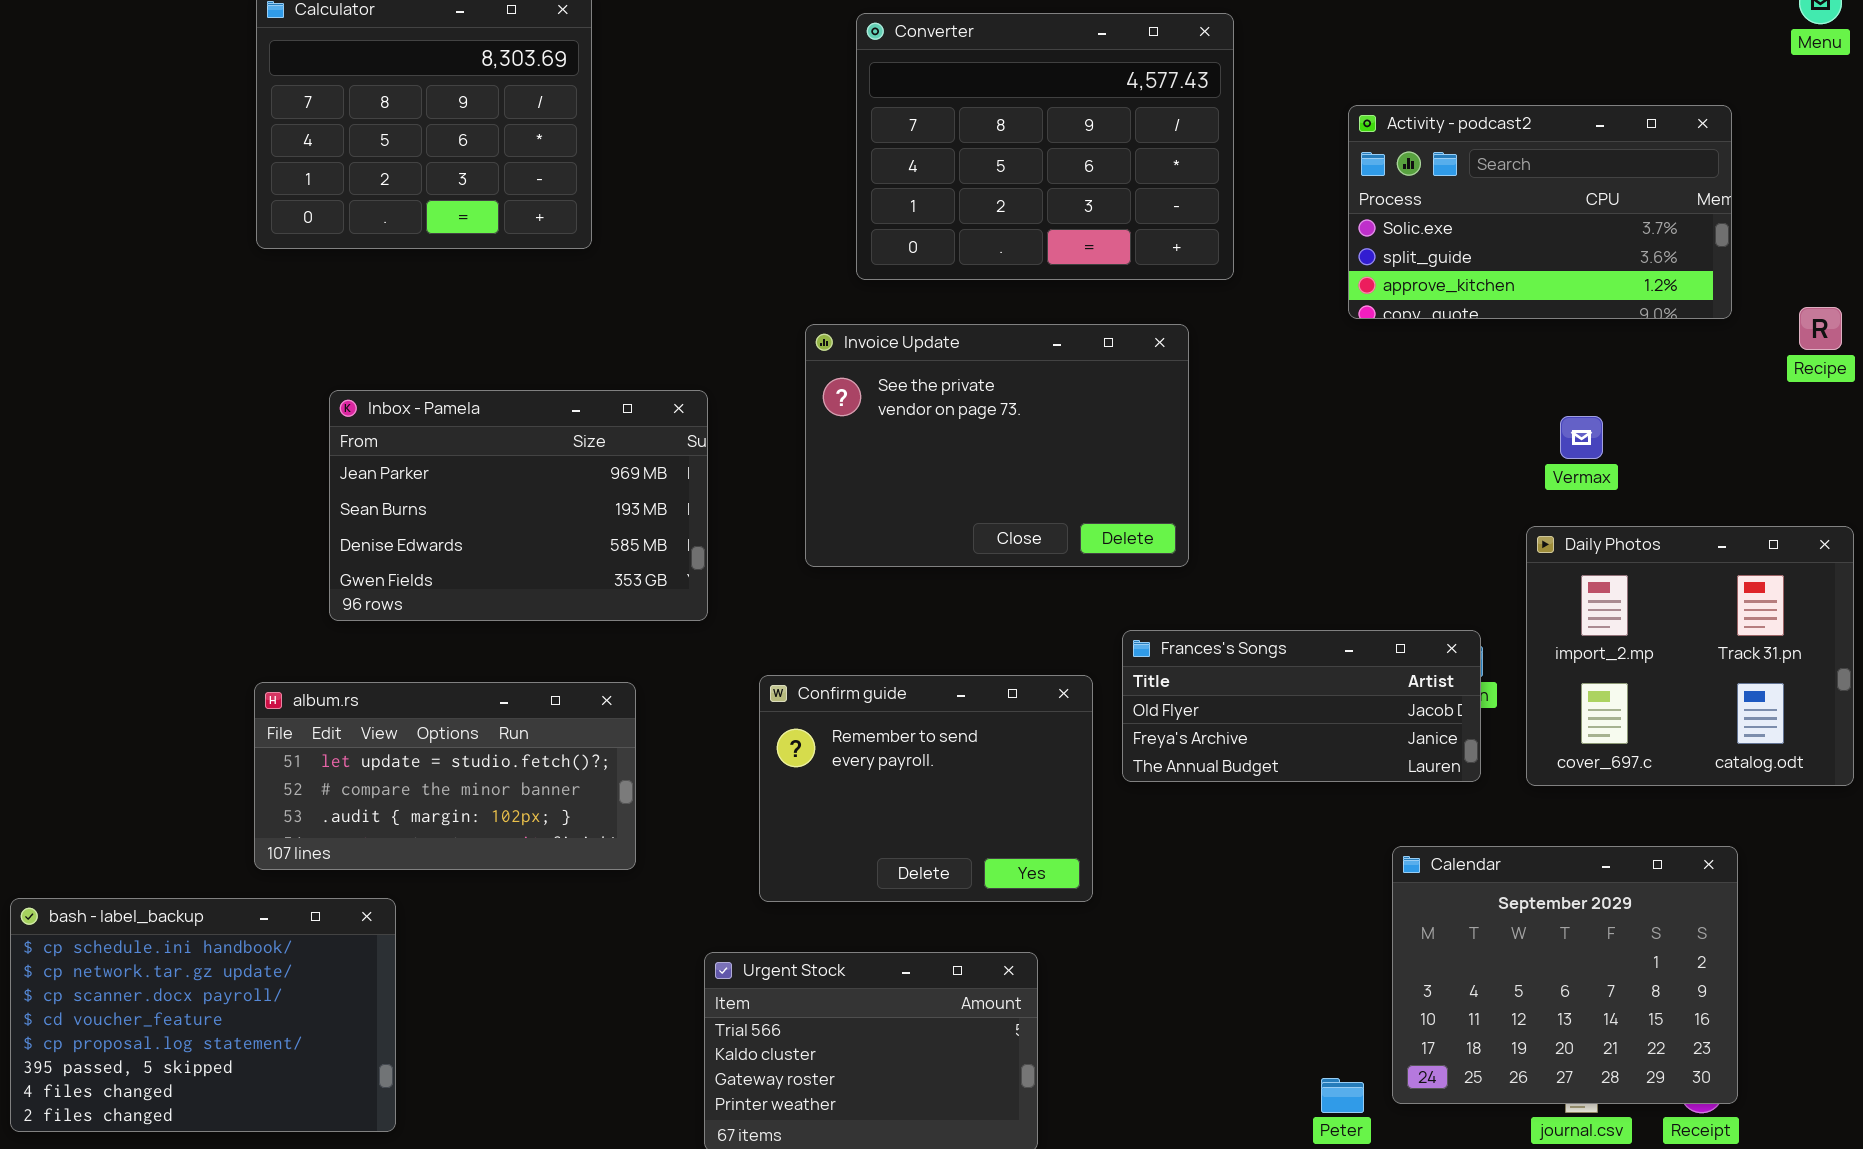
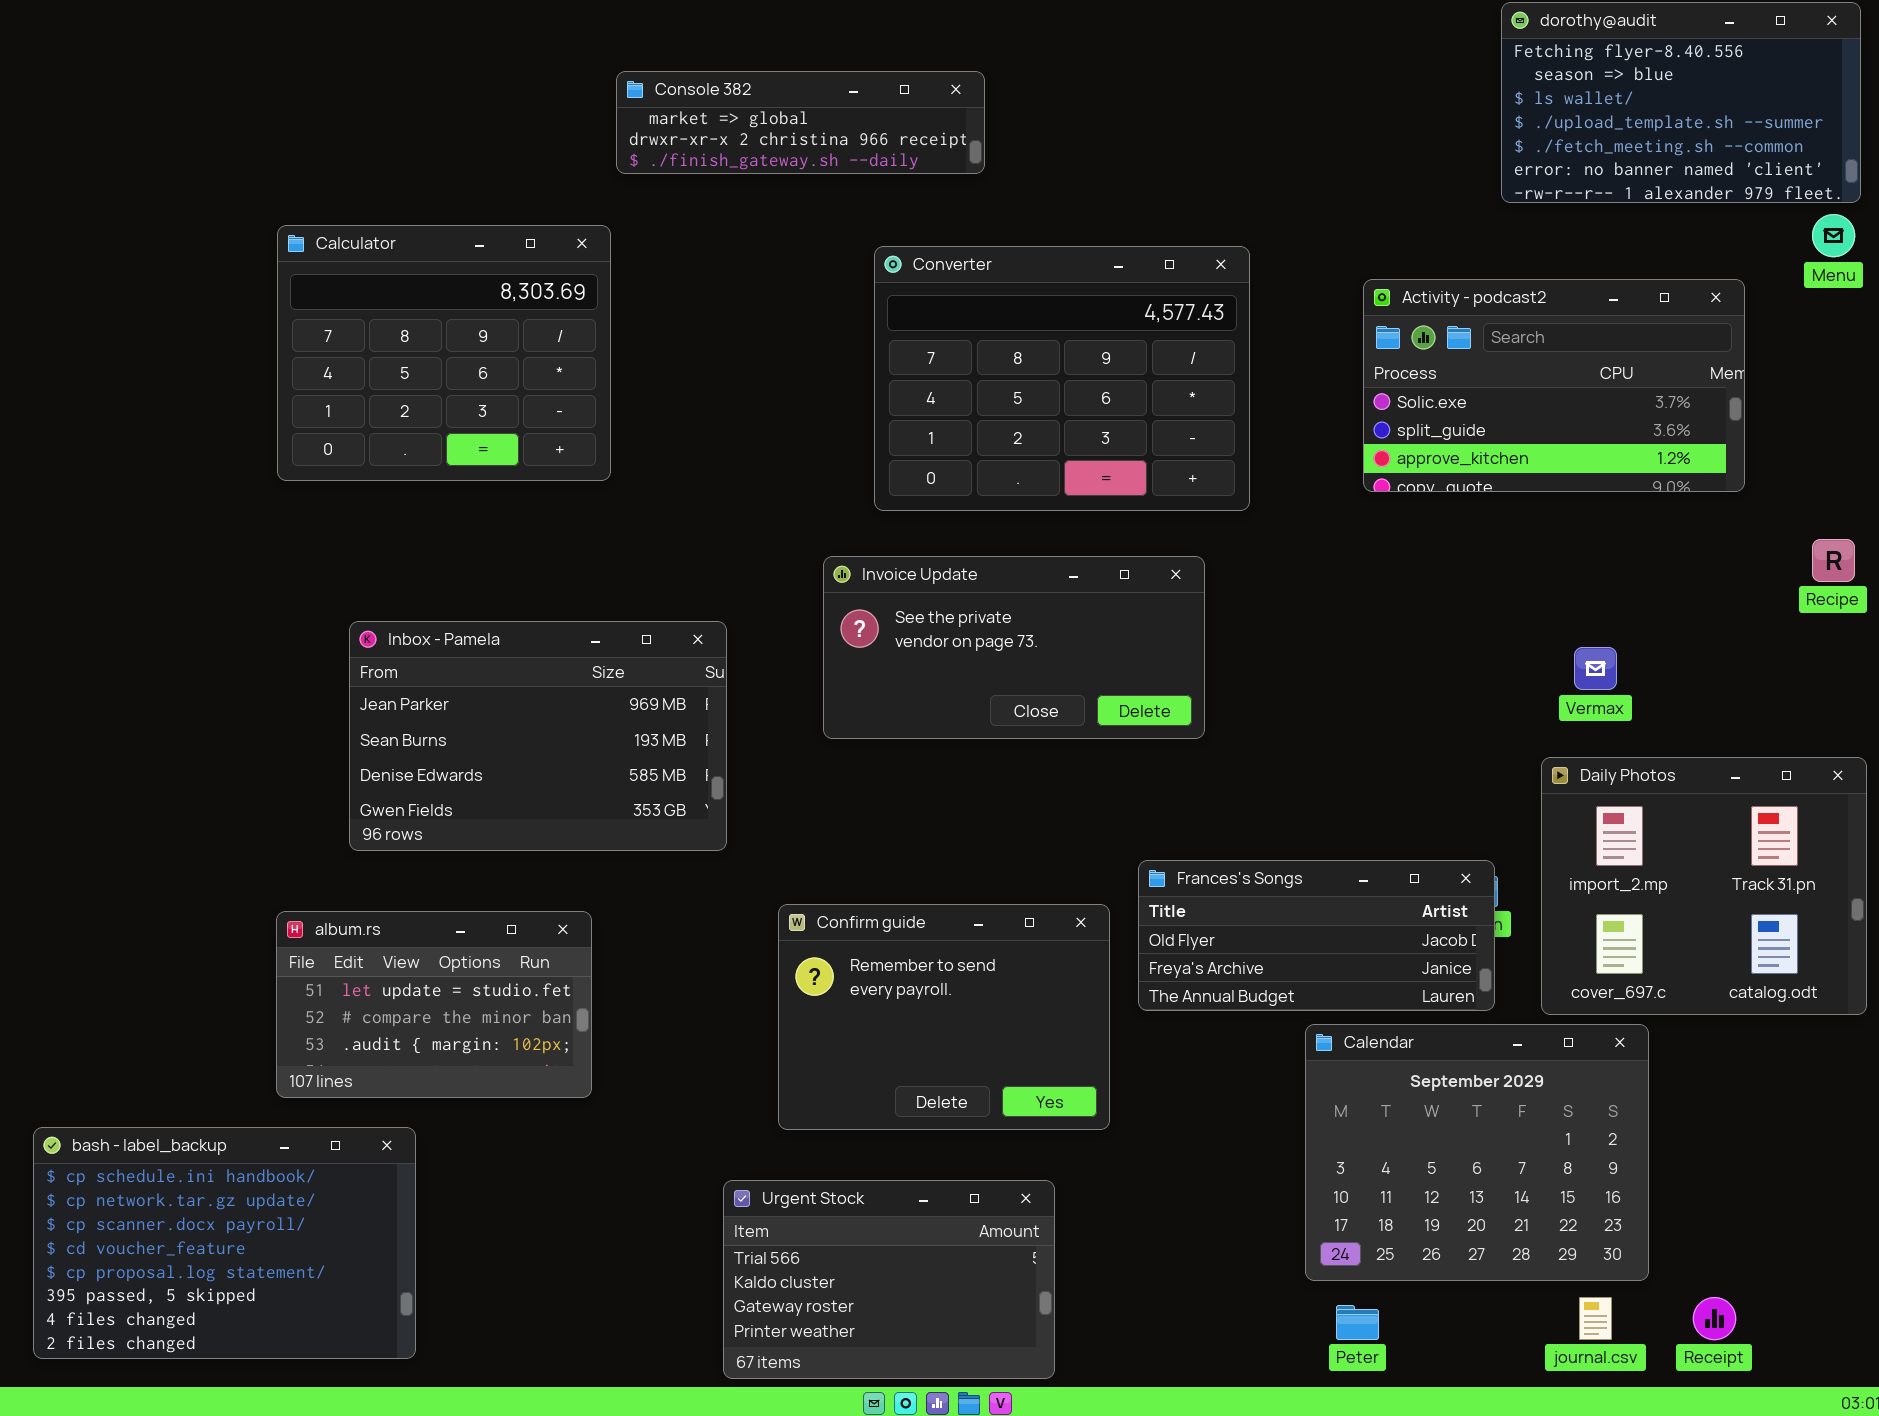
Activity - podcast2: [1348,105,1732,319] -> [1363,279,1745,492], moved
Invoice Update: [805,324,1189,567] -> [823,556,1205,739], resized
album.rs: [254,682,636,870] -> [276,911,592,1098], resized
Calendar: [1392,846,1738,1104] -> [1305,1024,1649,1281], moved

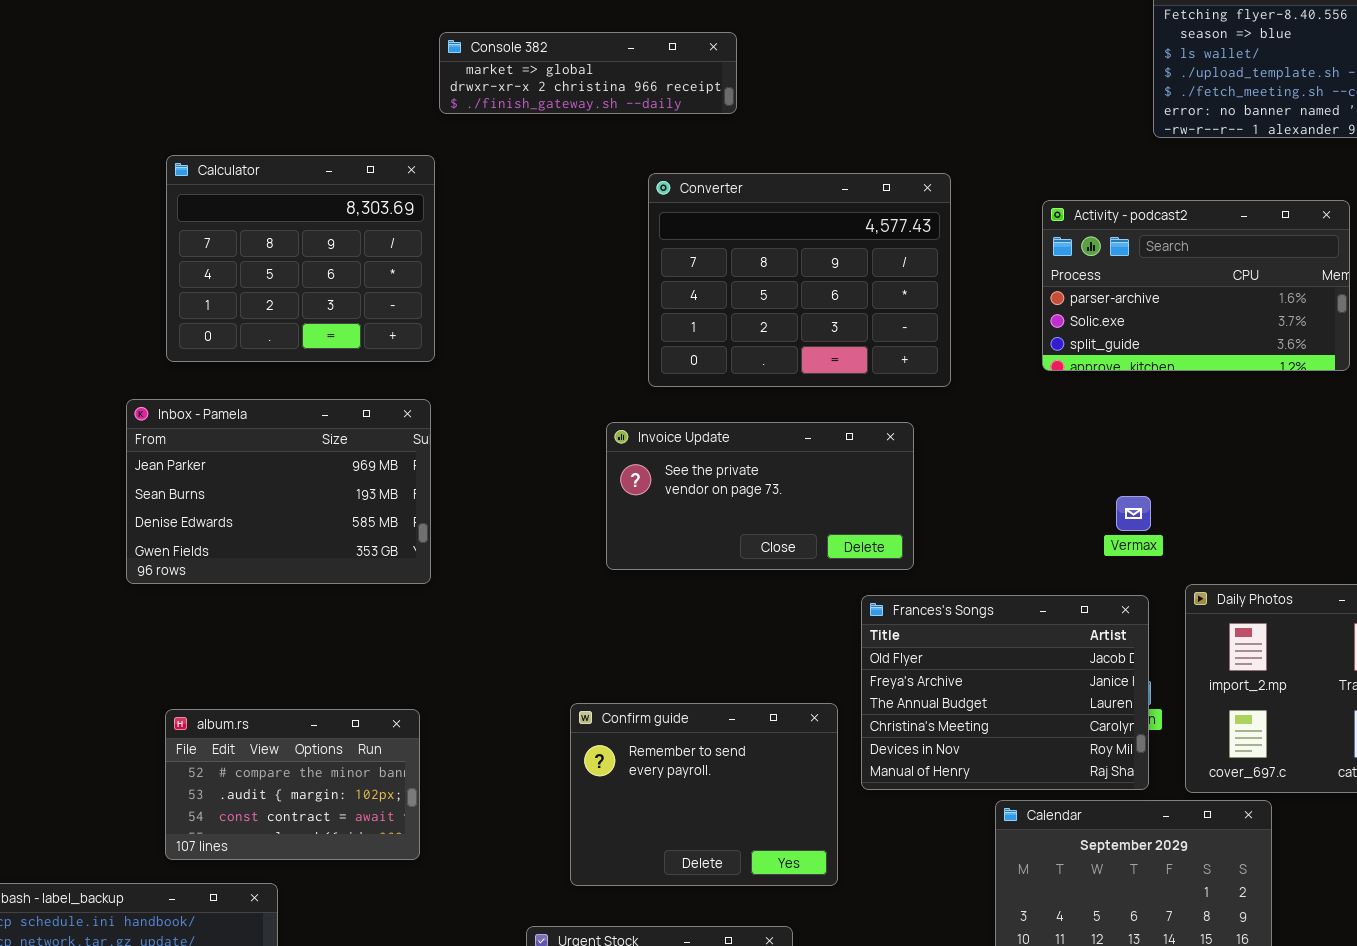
Activity - podcast2: [1363,279,1745,492] -> [1042,200,1350,371], scrolled up 1 row
Inbox - Pamela: [349,621,727,851] -> [126,399,431,584], moved
Vermax: [1574,647,1617,690] -> [1116,496,1151,531], moved
Frances's Songs: [1138,860,1495,1011] -> [861,595,1149,790], resized
album.rs: [276,911,592,1098] -> [165,709,420,860], scrolled down 1 row

